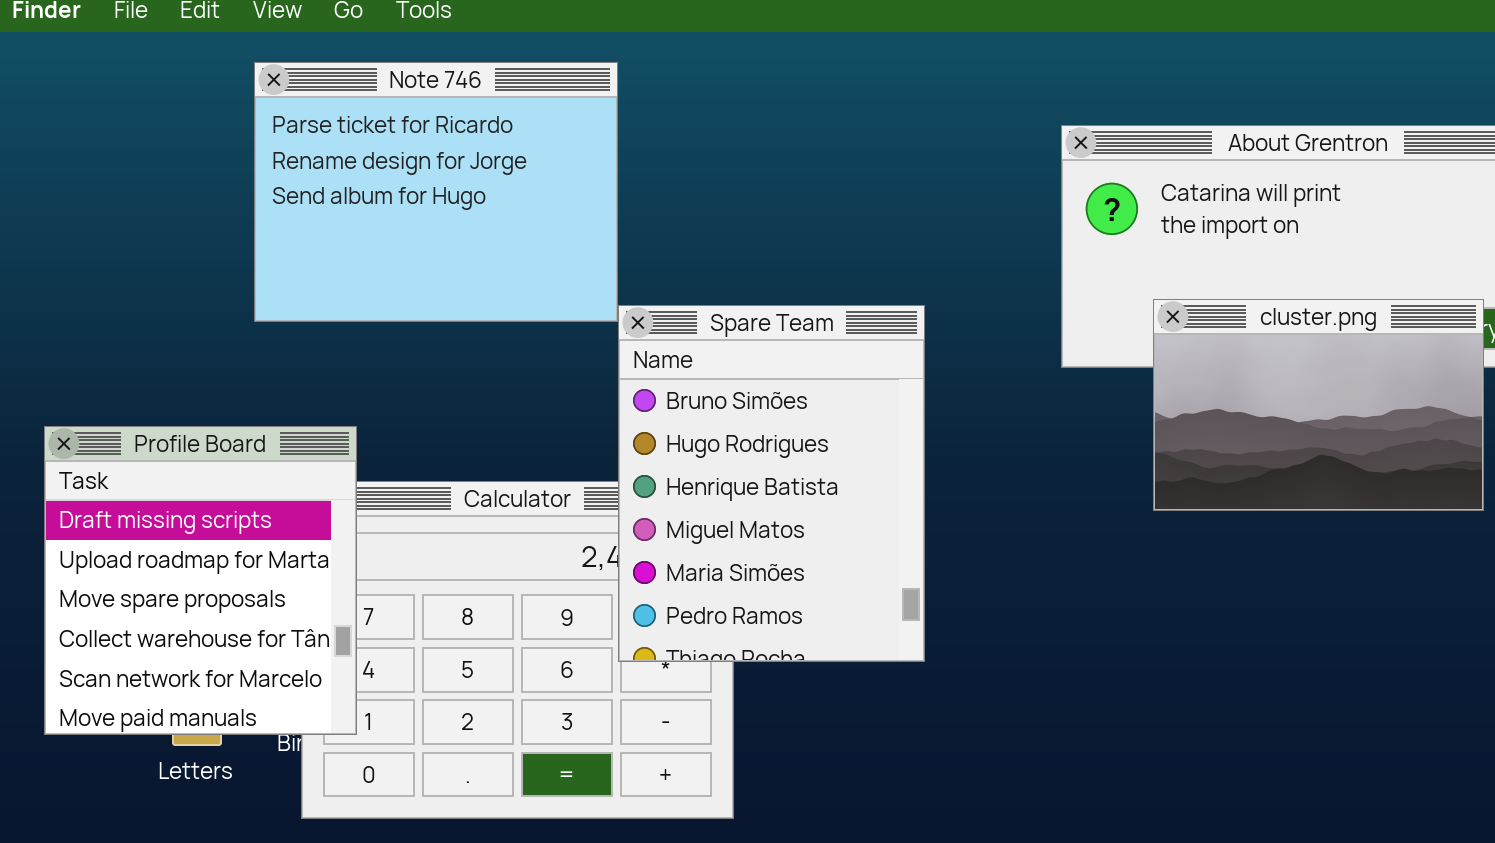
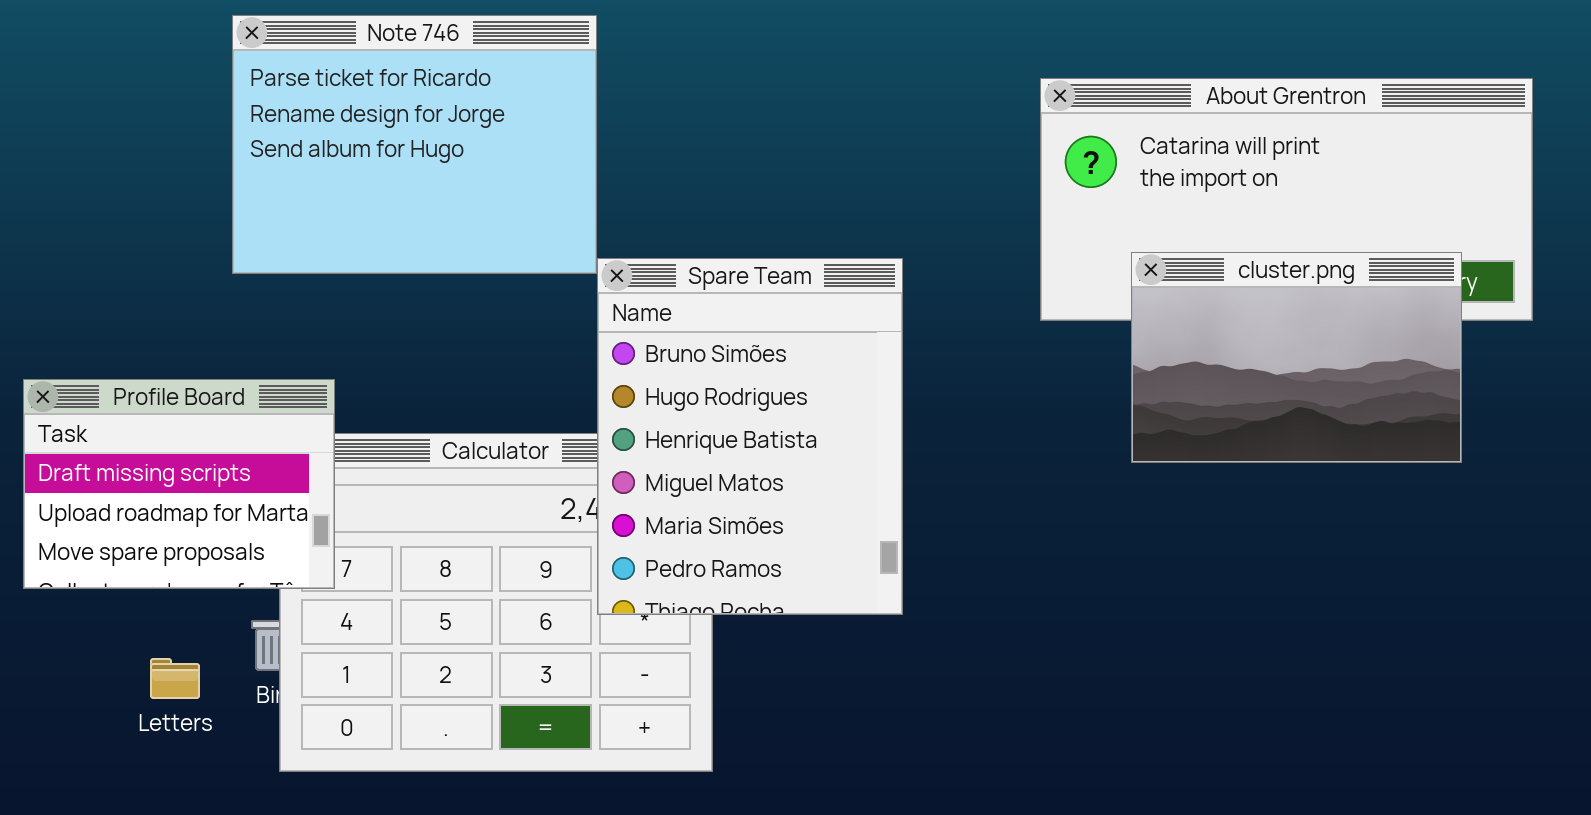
Profile Board: [44,426,357,735] -> [23,379,335,589], resized

